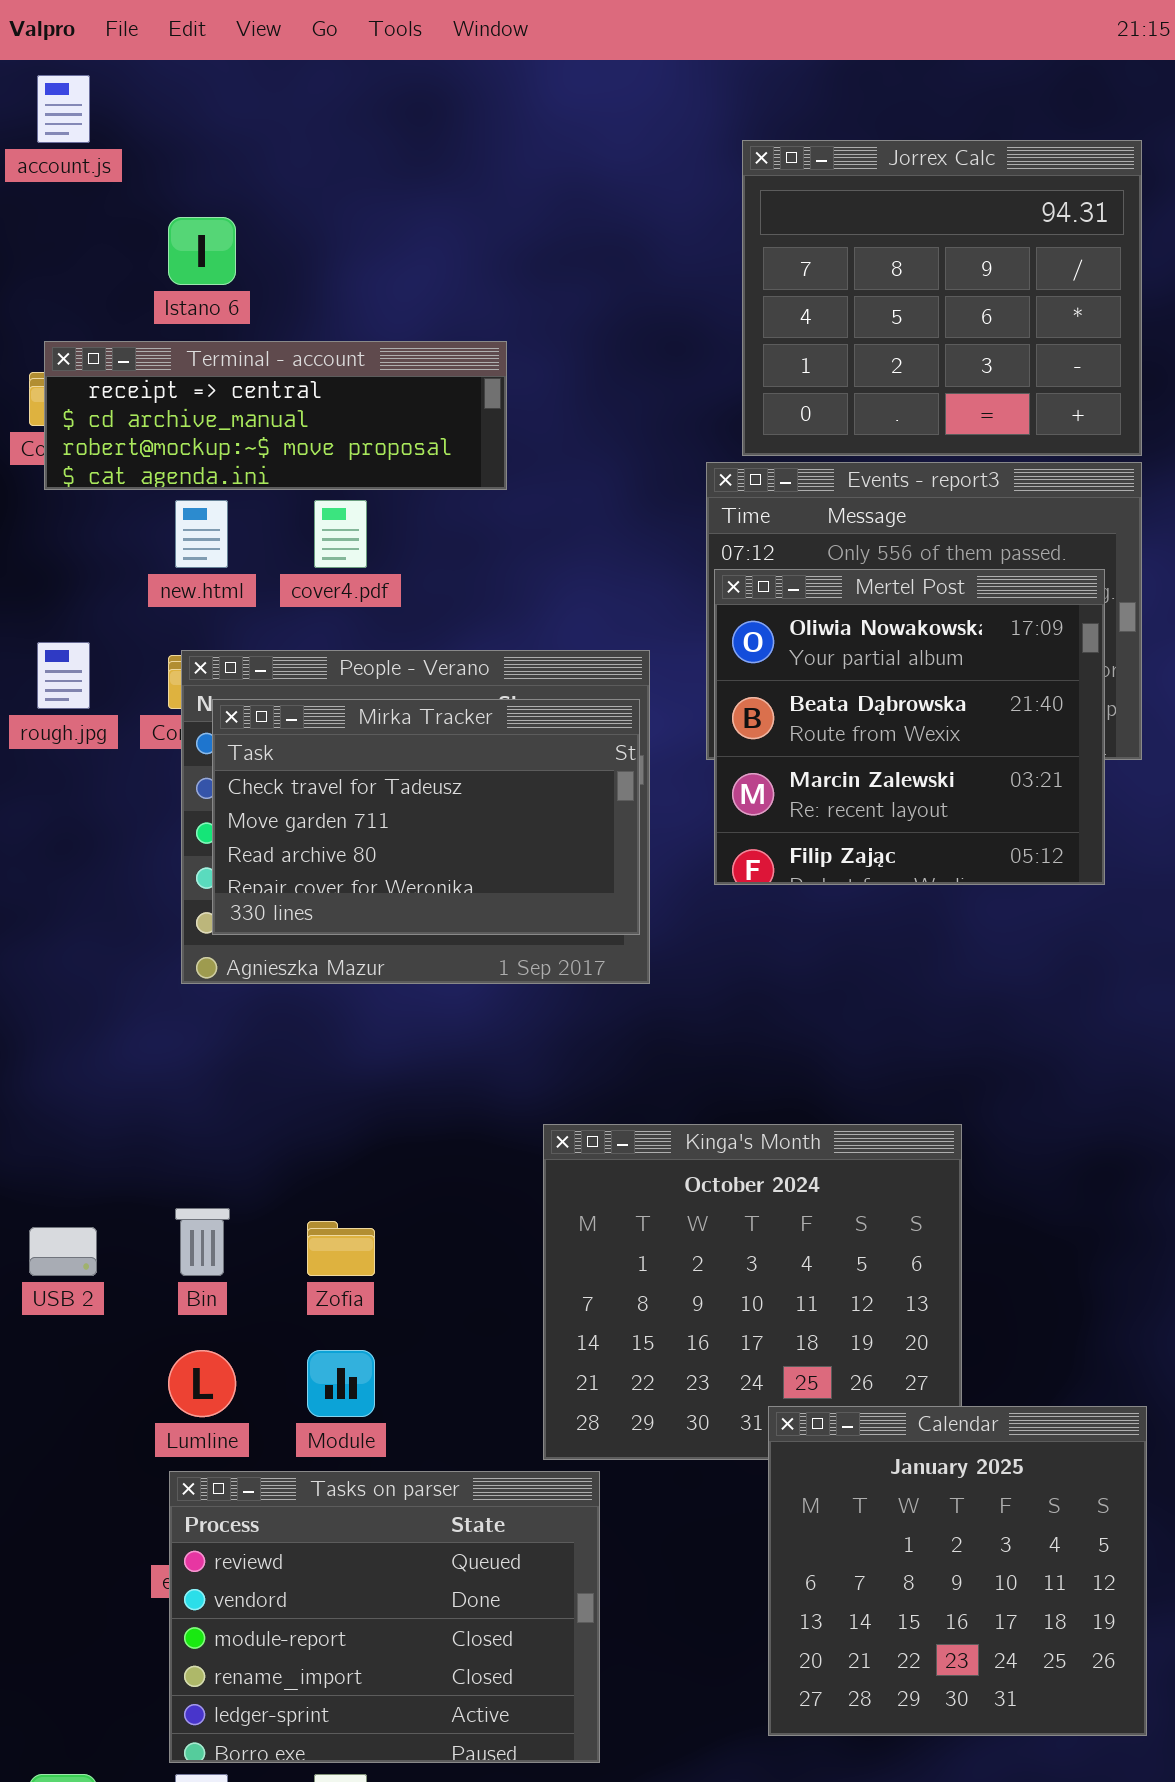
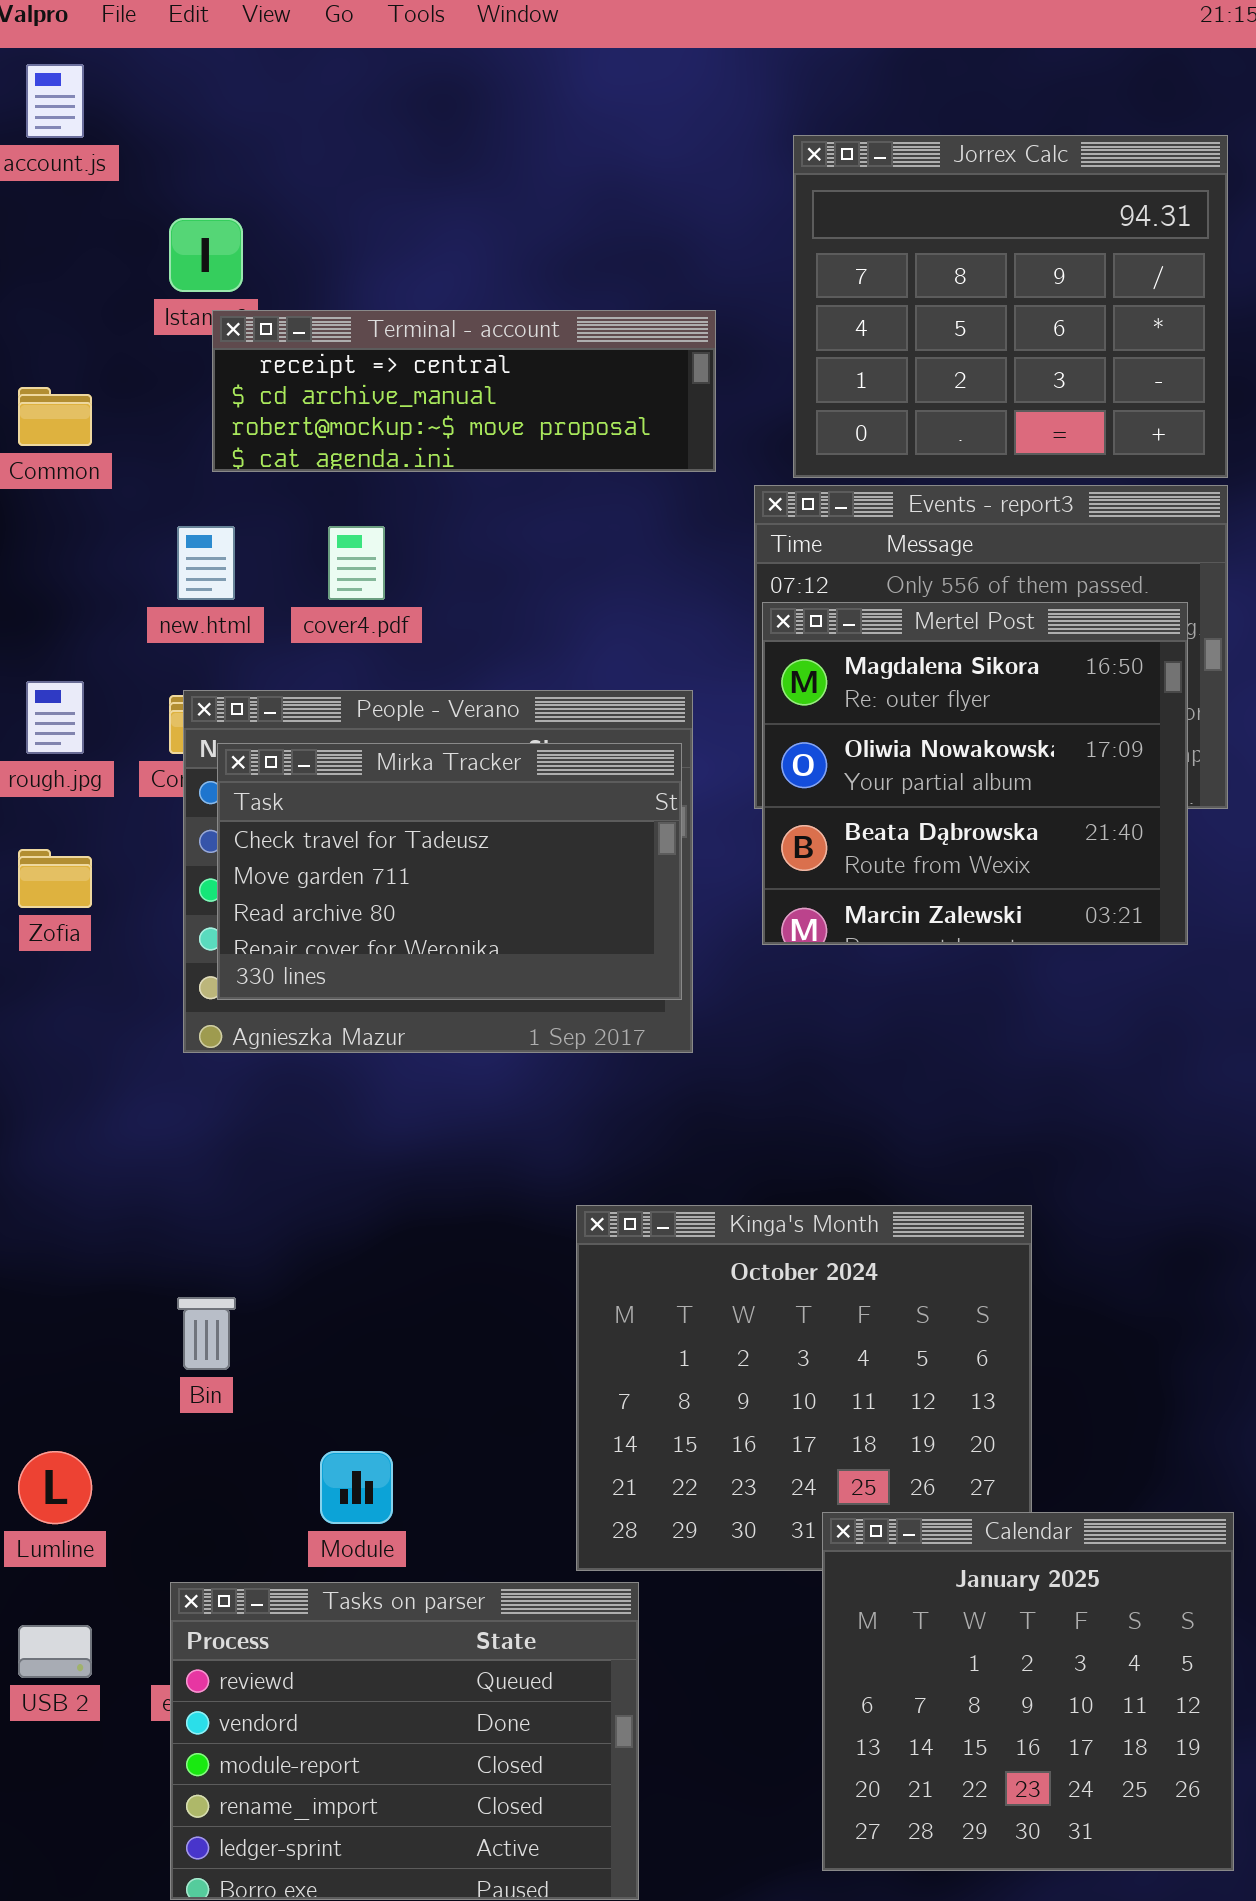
Terminal - account: [44,341,507,490] -> [212,310,716,472], moved
Mertel Post: [714,569,1105,885] -> [762,602,1188,945], scrolled up 1 row
Zofia: [307,1221,375,1276] -> [18,849,92,908], moved
USB 2: [29,1227,97,1276] -> [18,1625,92,1678], moved
Lumline: [168,1350,236,1417] -> [18,1451,92,1524], moved

